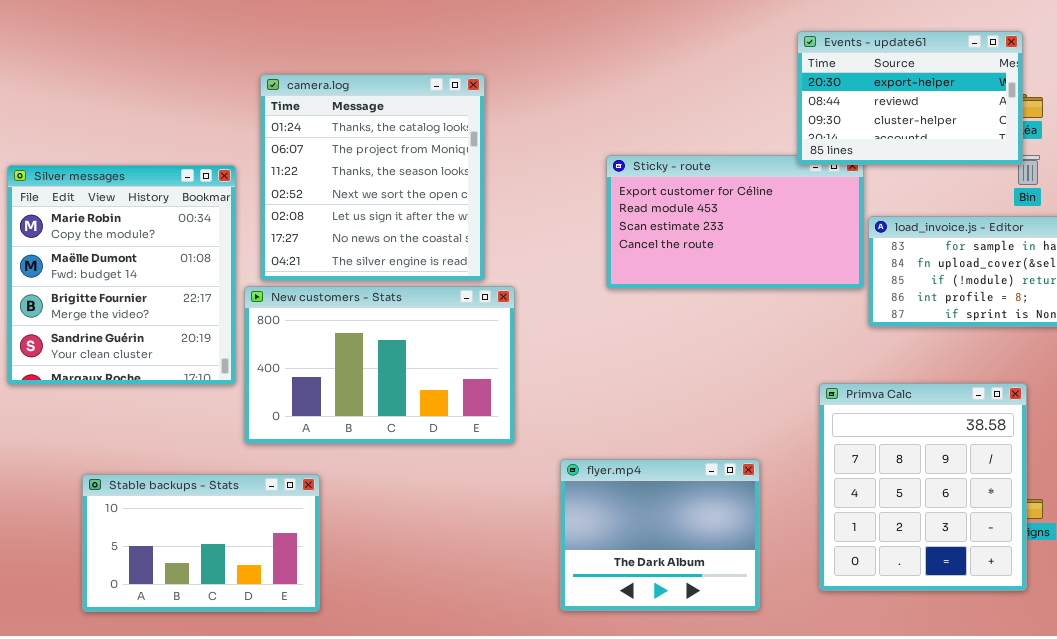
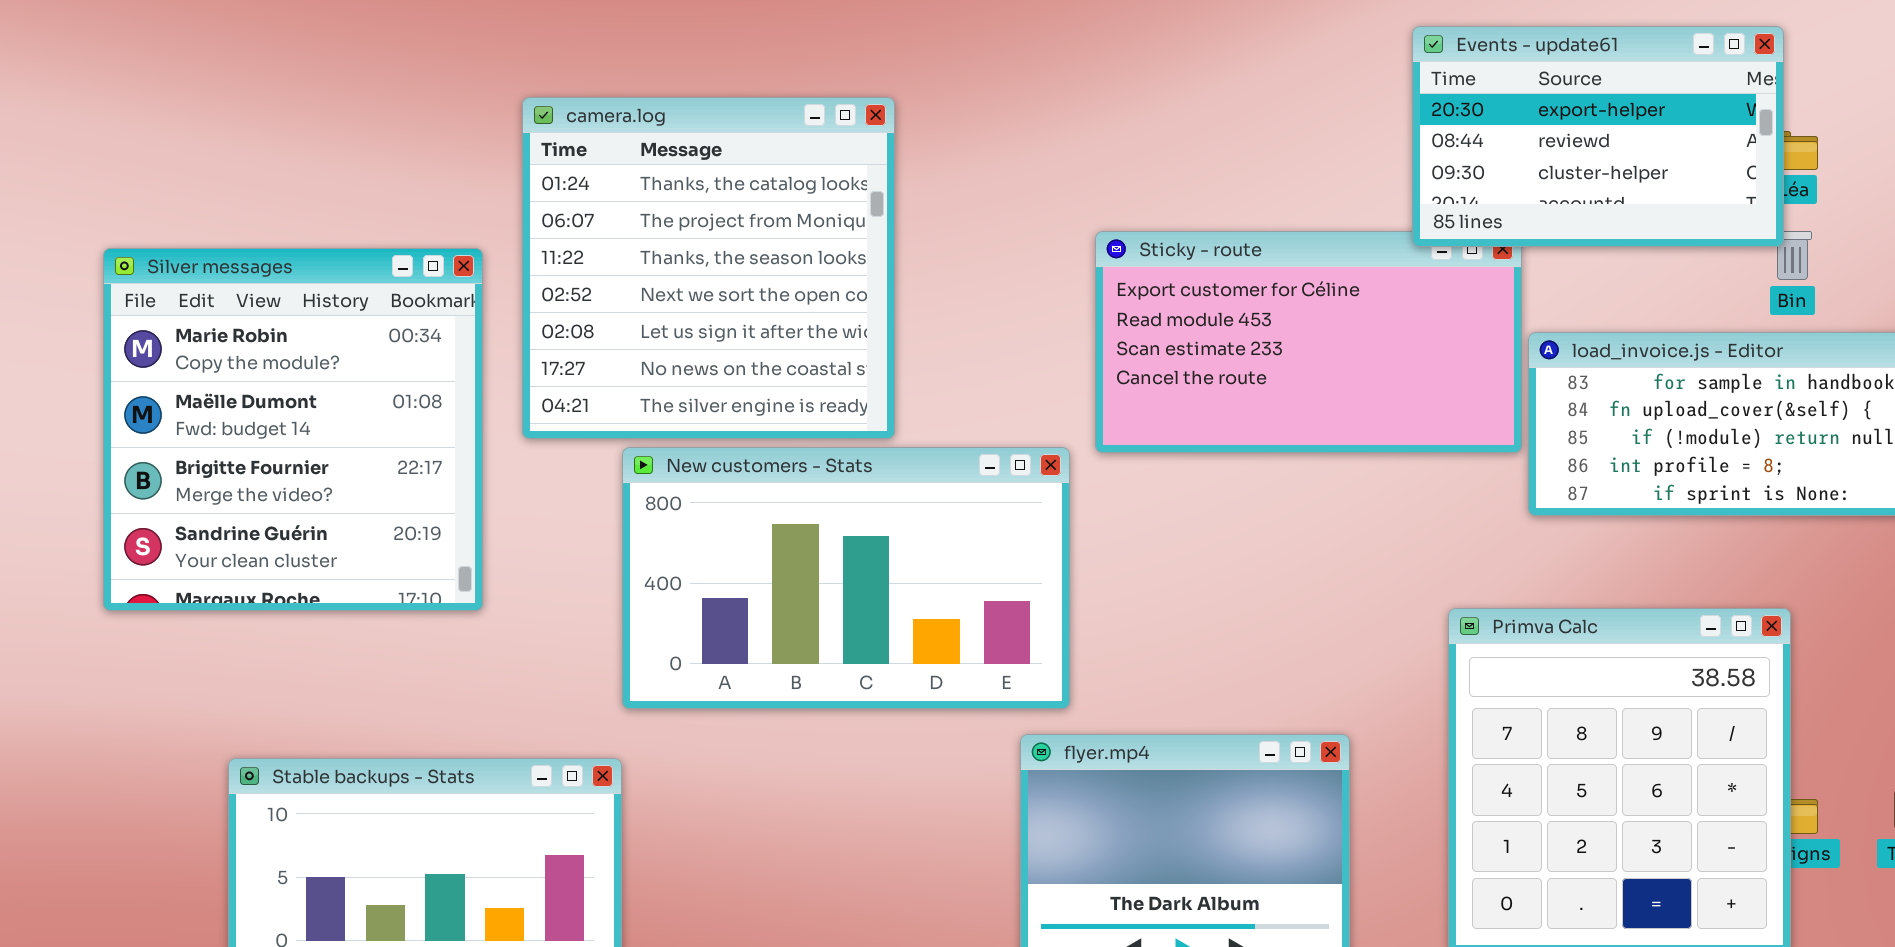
New customers - Stats: [244,286,515,444] -> [622,447,1070,709], moved

